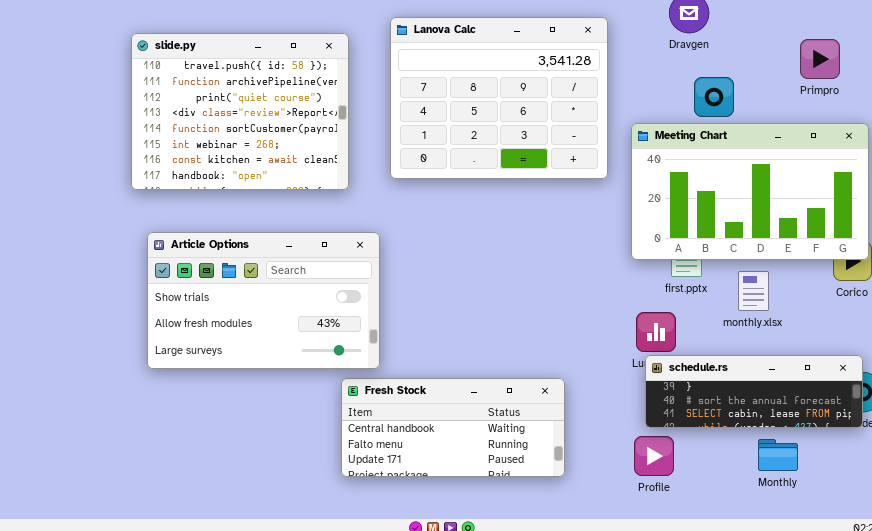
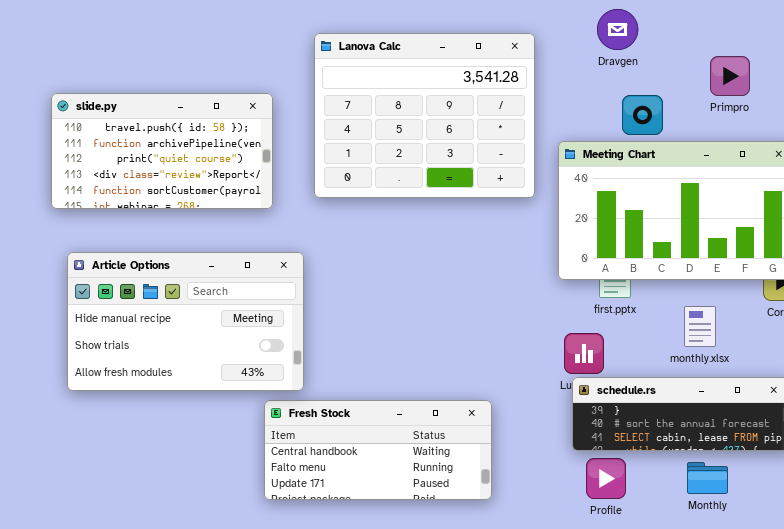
slide.py: [131,33,349,190] -> [51,93,273,209], resized
Primpro: [800,39,840,79] -> [710,56,750,96], moved
Article Options: [147,232,380,369] -> [67,252,304,391], scrolled up 1 row
monthly.xlsx: [738,271,769,311] -> [684,306,716,347], moved
Profile: [634,436,674,476] -> [586,458,626,499], moved

